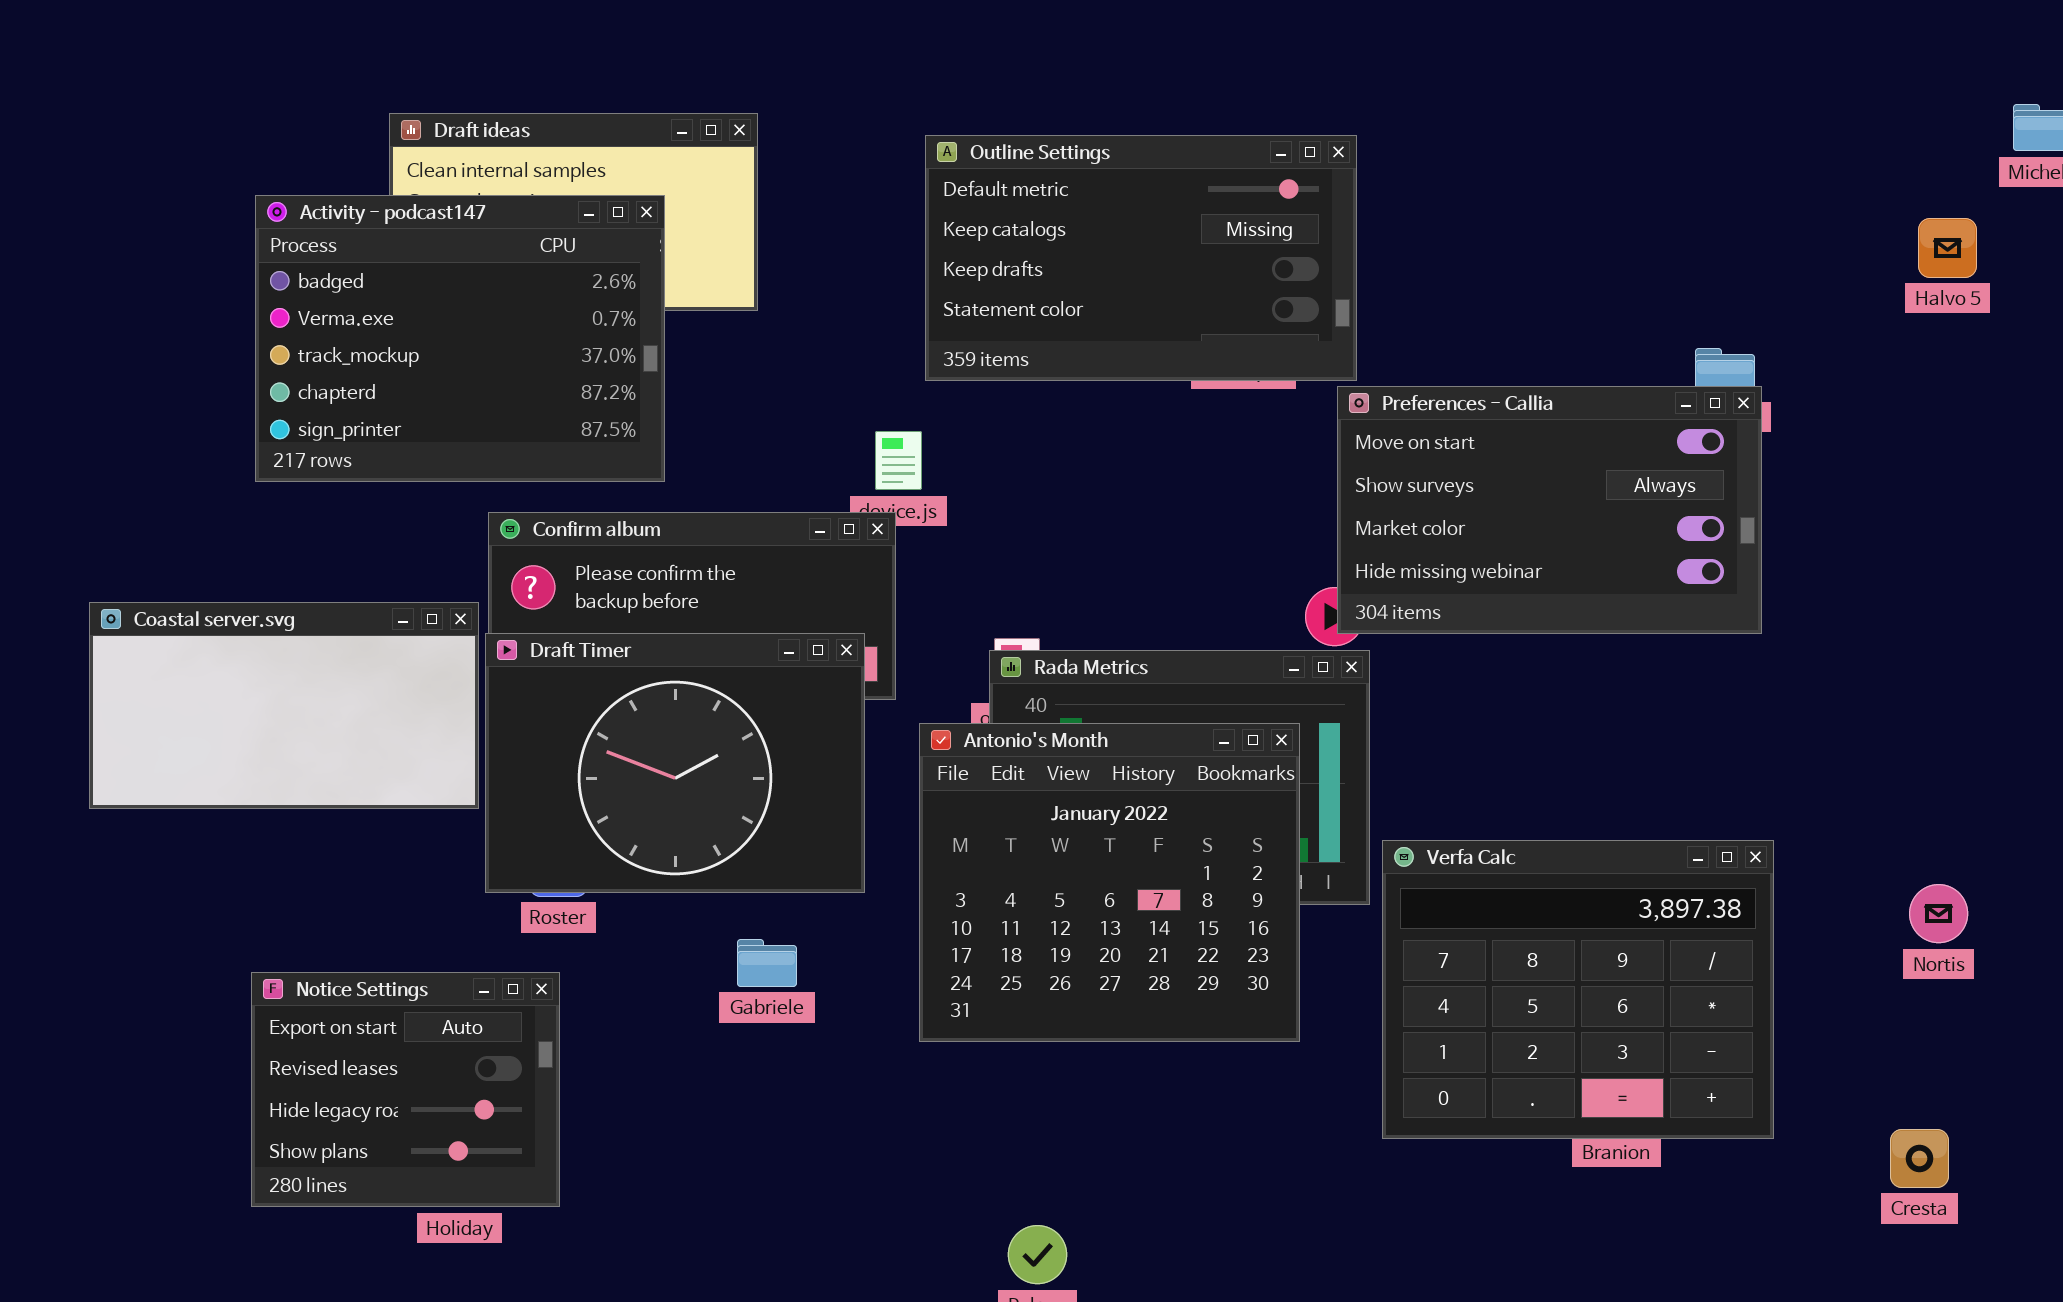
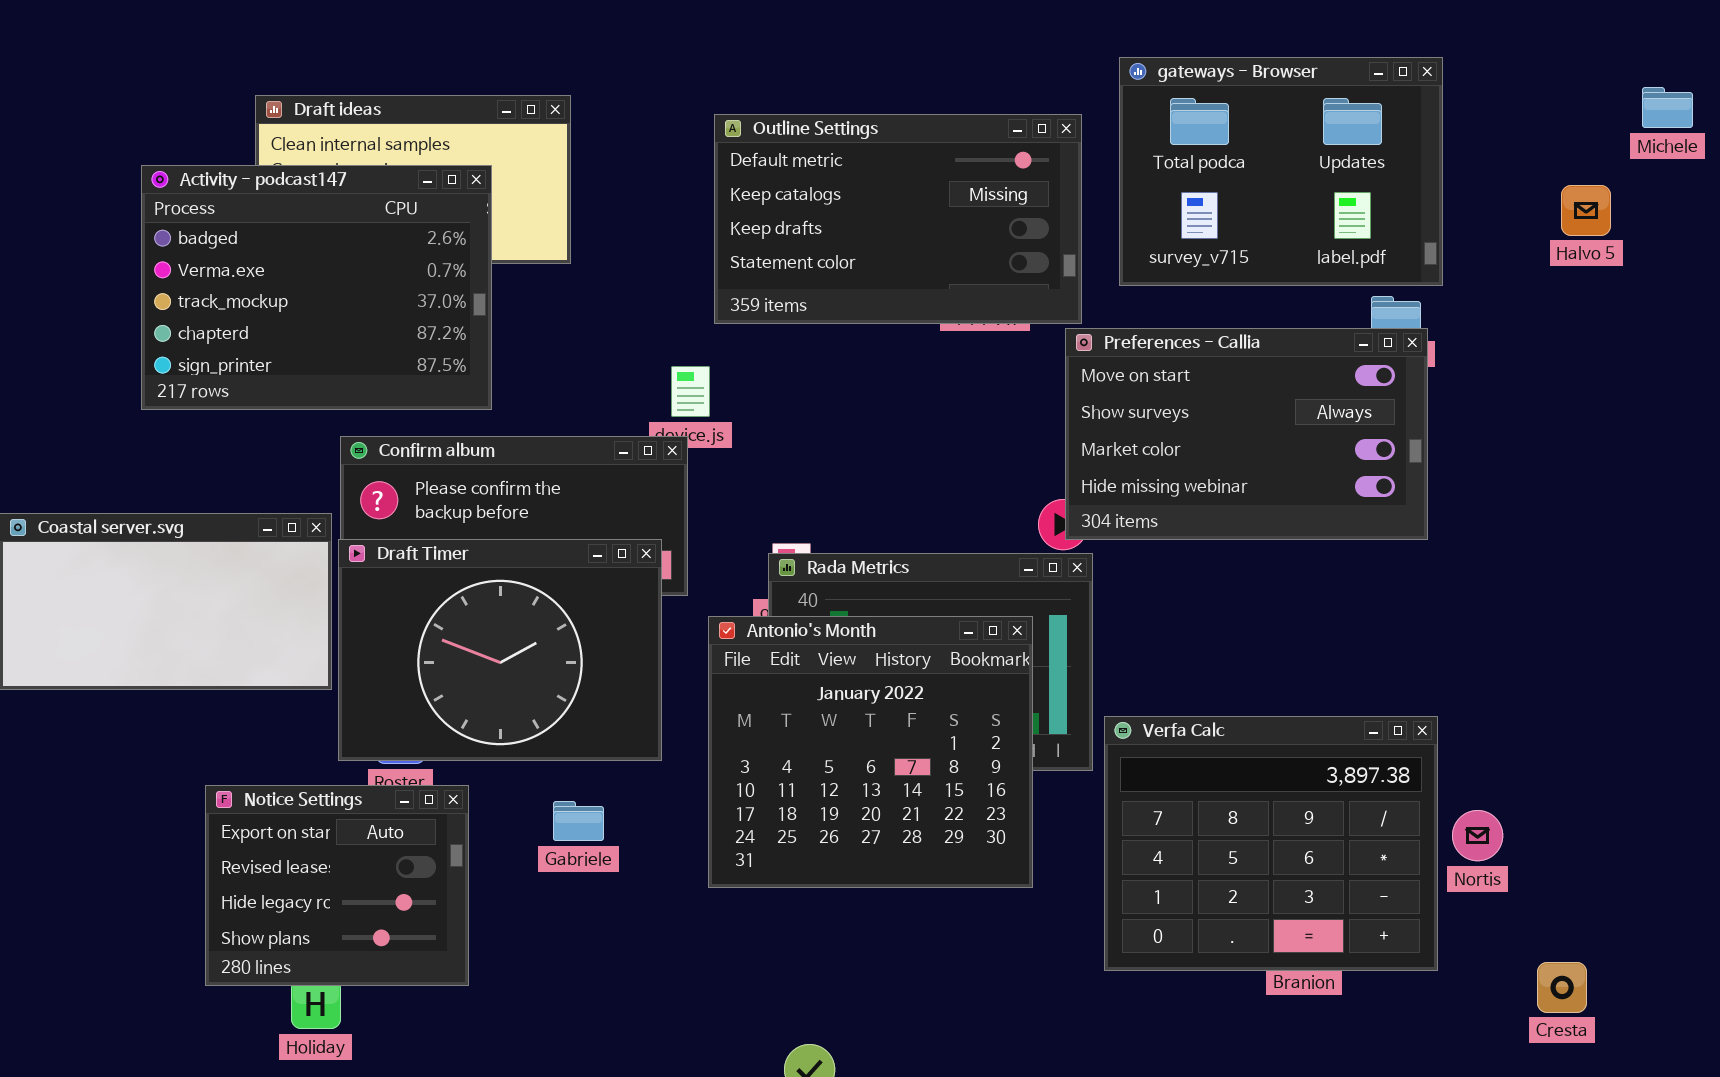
gateways - Browser: none -> [1119,57,1443,286], opened
Nortis: [1909,884,1968,943] -> [1452,810,1503,861], moved
Notice Settings: [251,972,560,1207] -> [205,785,469,986], moved

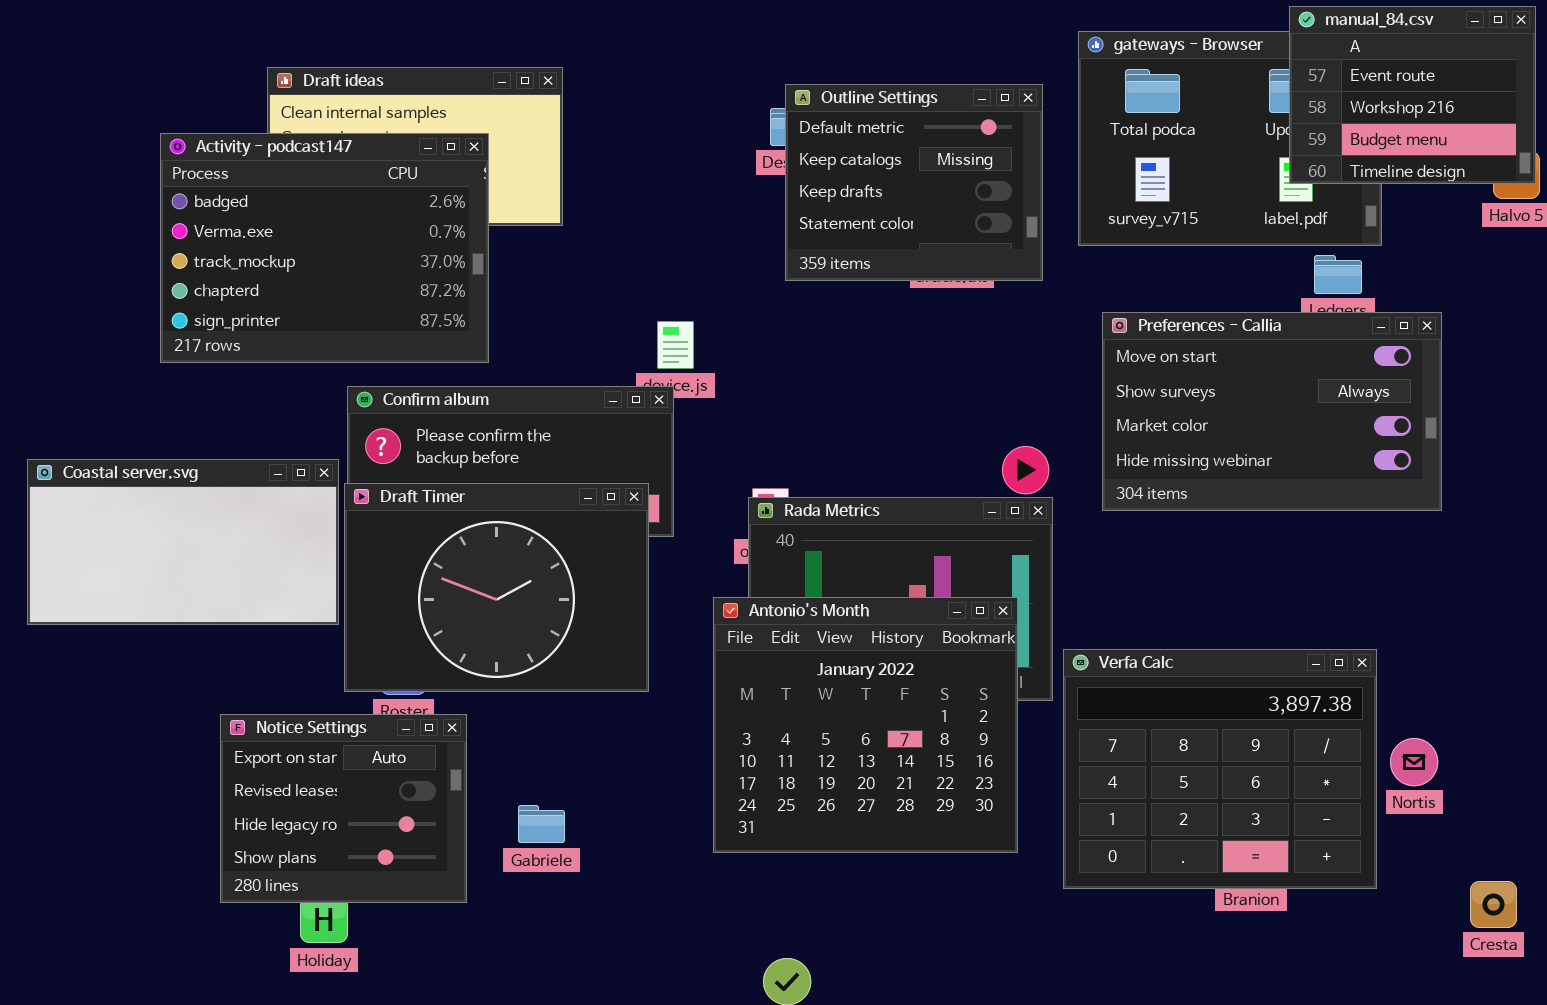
manual_84.csv: none -> [1289,6,1536,184], opened
Outline Settings: [714,114,1082,324] -> [785,84,1043,281], resized
Preferences - Callia: [1065,328,1428,540] -> [1102,312,1442,511], moved
Antonio's Month: [708,616,1033,888] -> [713,597,1018,853], moved
Gabriele: [553,801,604,841] -> [518,805,565,843], moved

